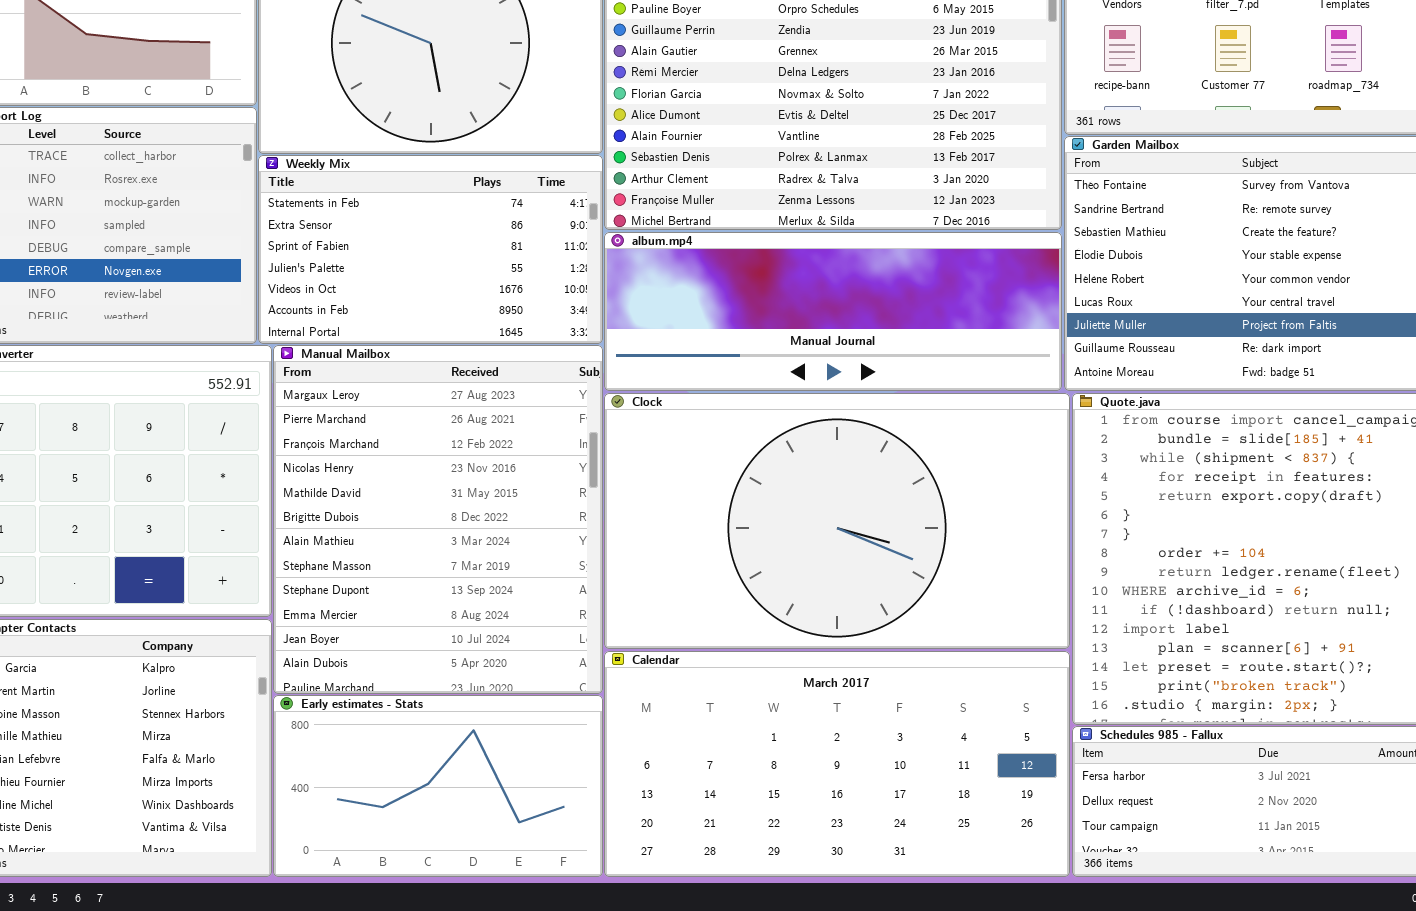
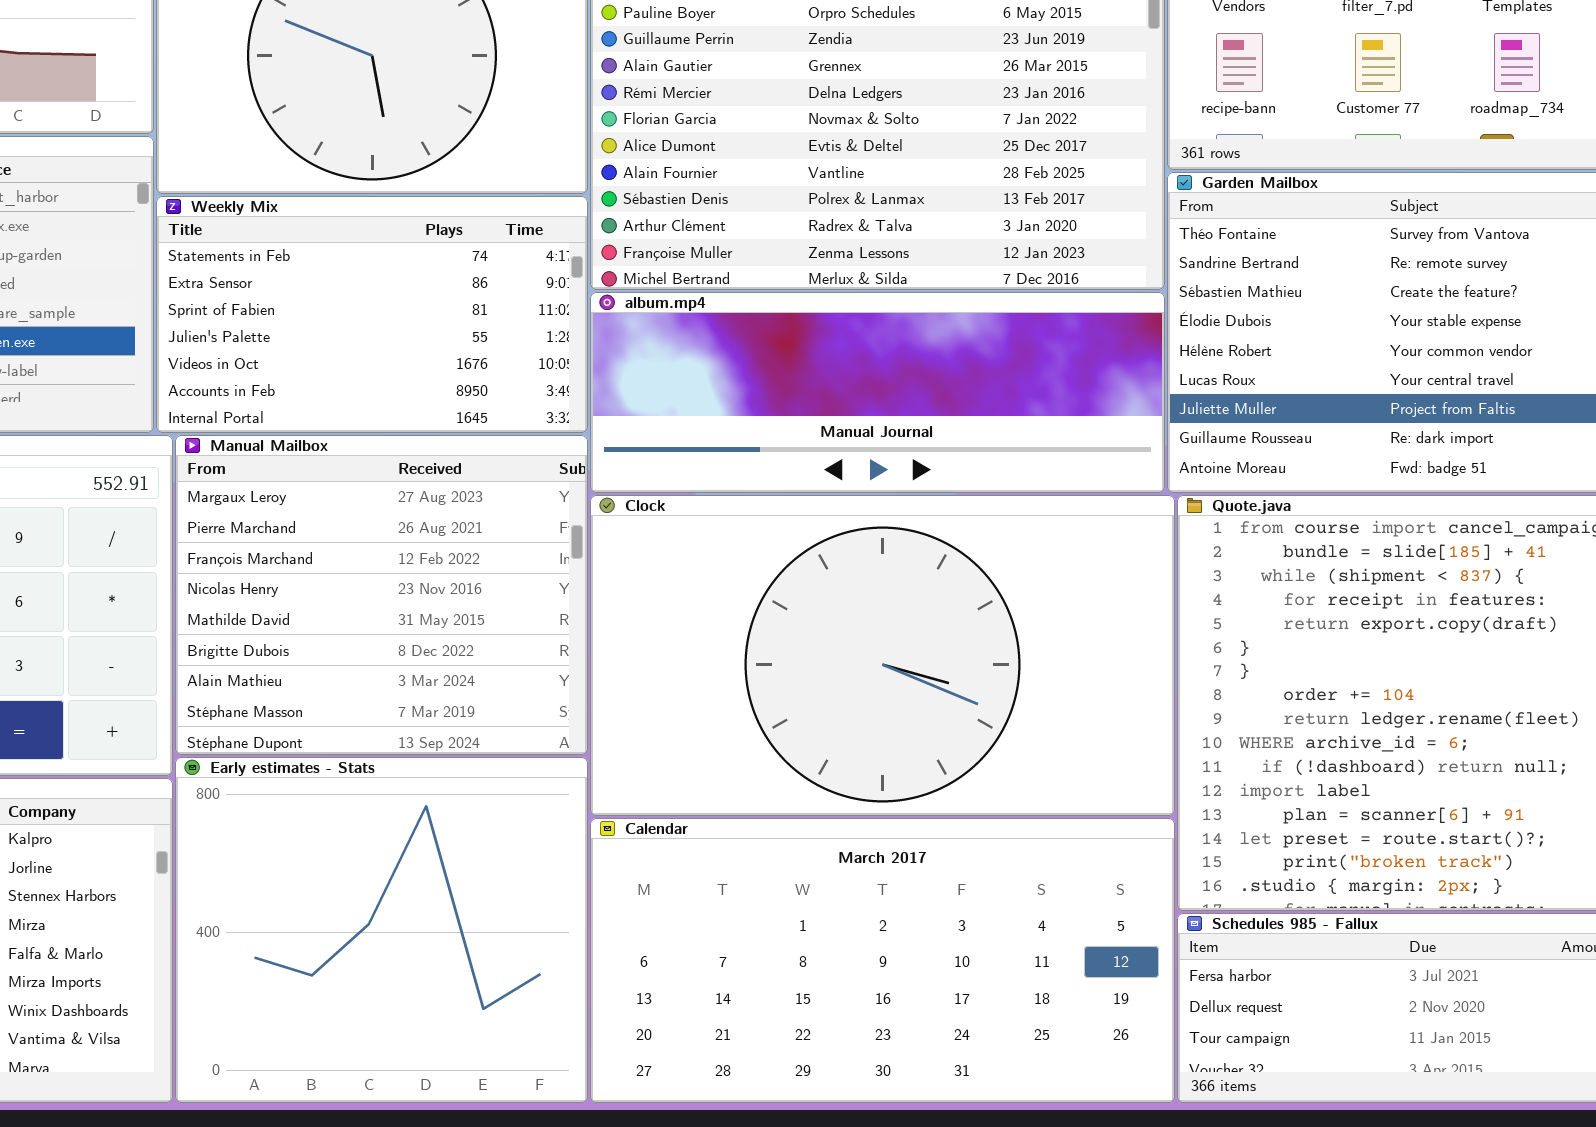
Manual Mailbox: [273,345,603,694] -> [175,435,588,755], resized
Early estimates - Stats: [273,695,603,877] -> [175,757,588,1103], resized

